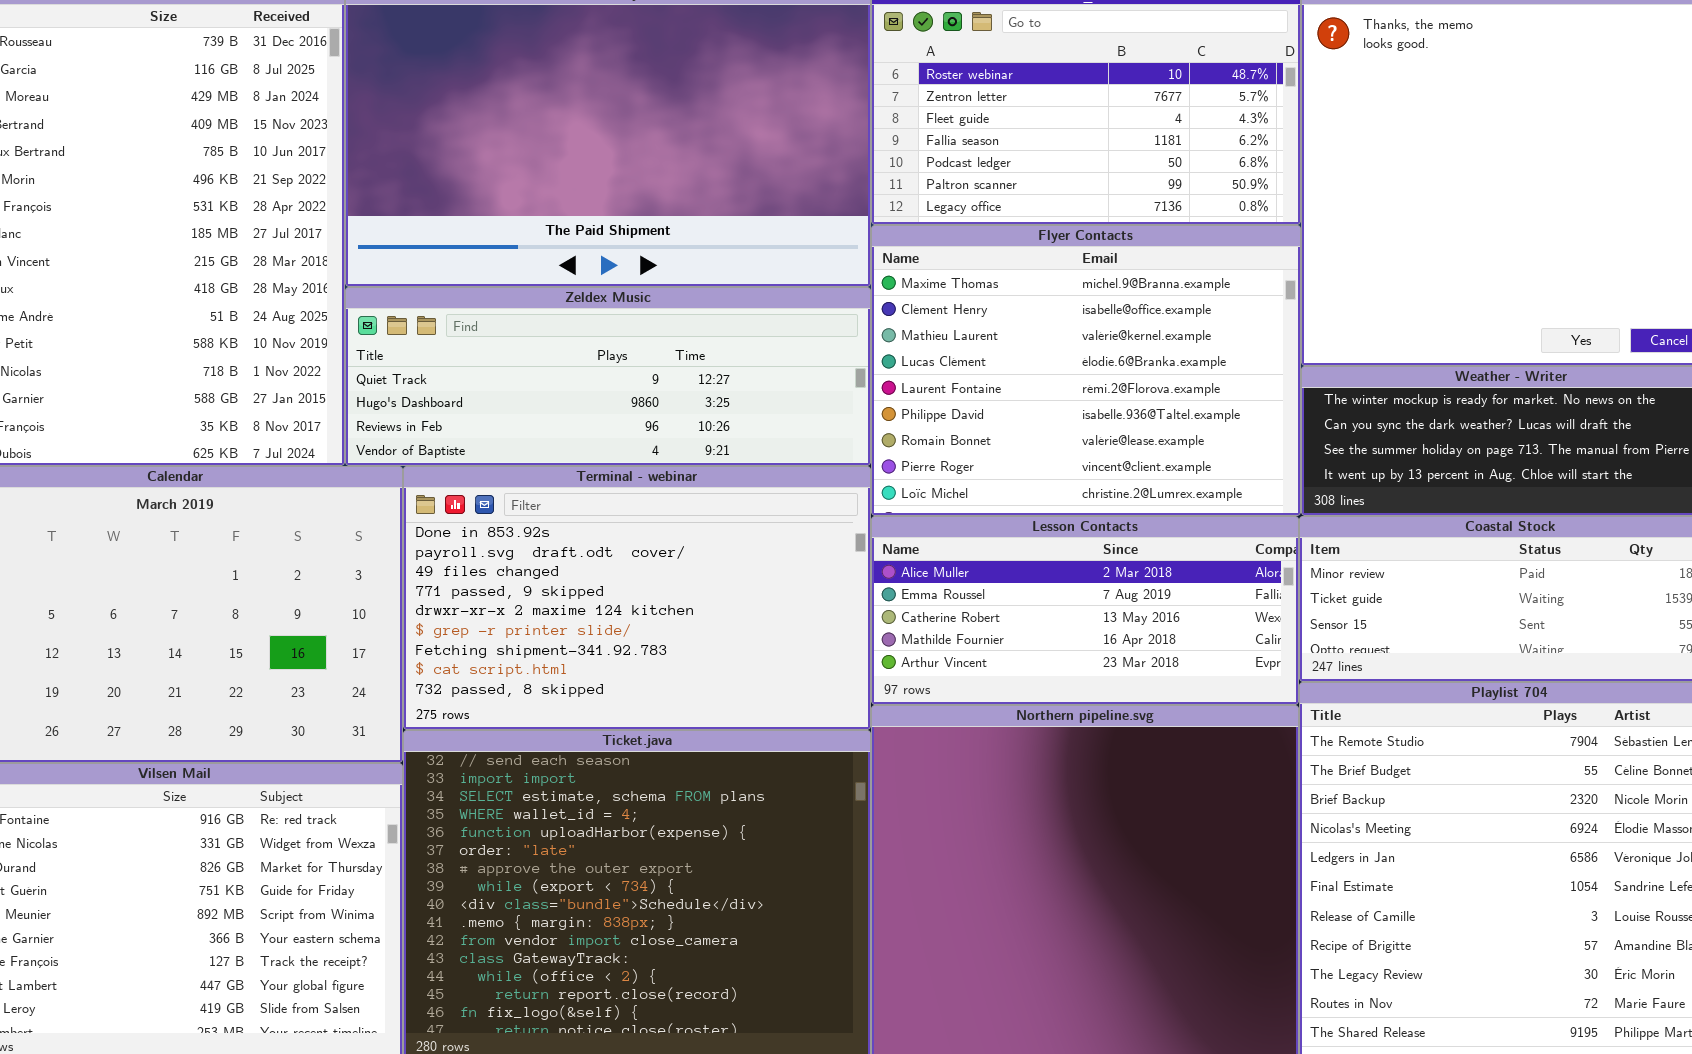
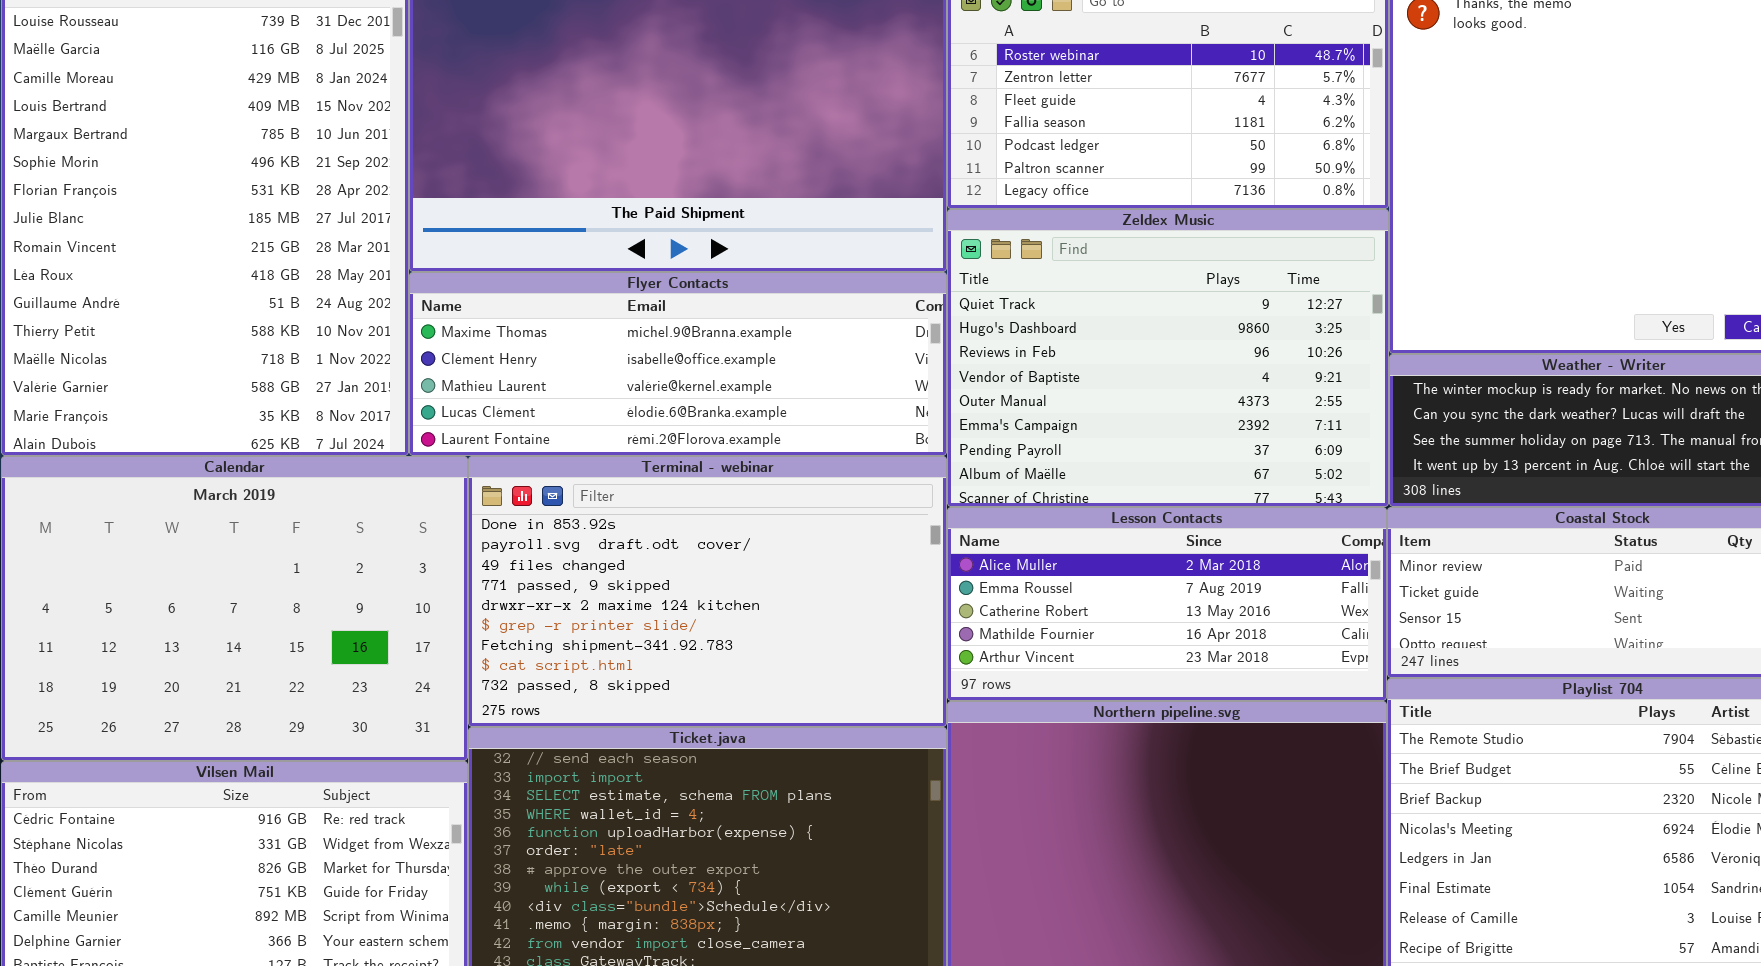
Flyer Contacts: [871,225,1301,516] -> [409,272,947,456], moved, resized
Zeldex Music: [345,287,871,466] -> [947,209,1389,507], moved, resized

